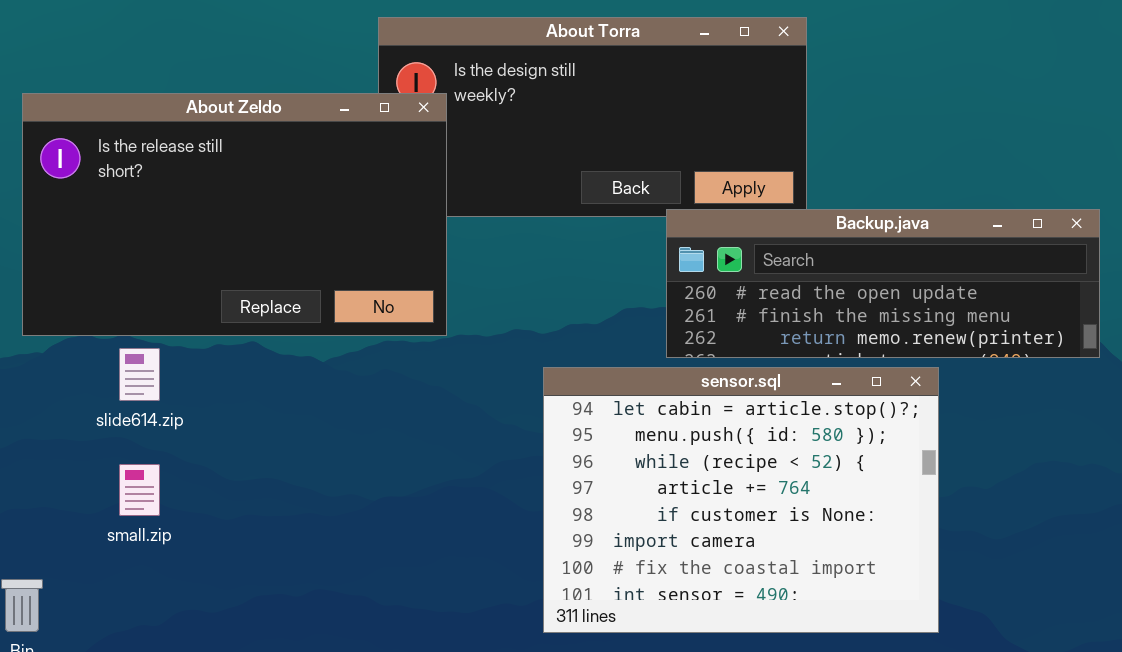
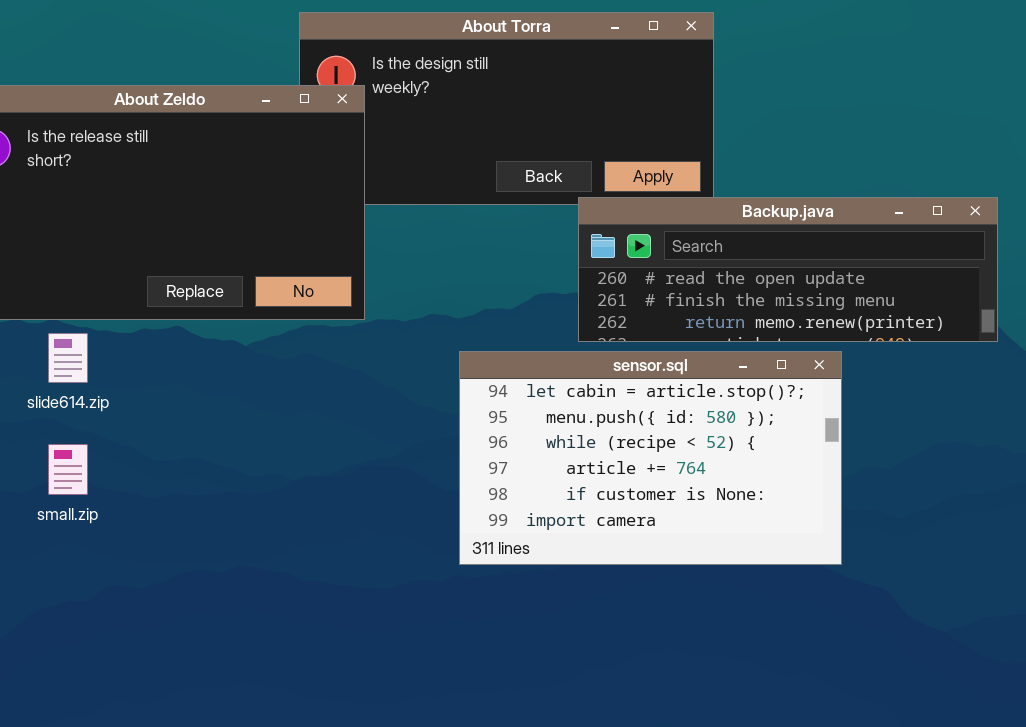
sensor.sql: [543,367,939,633] -> [459,351,842,565], resized

